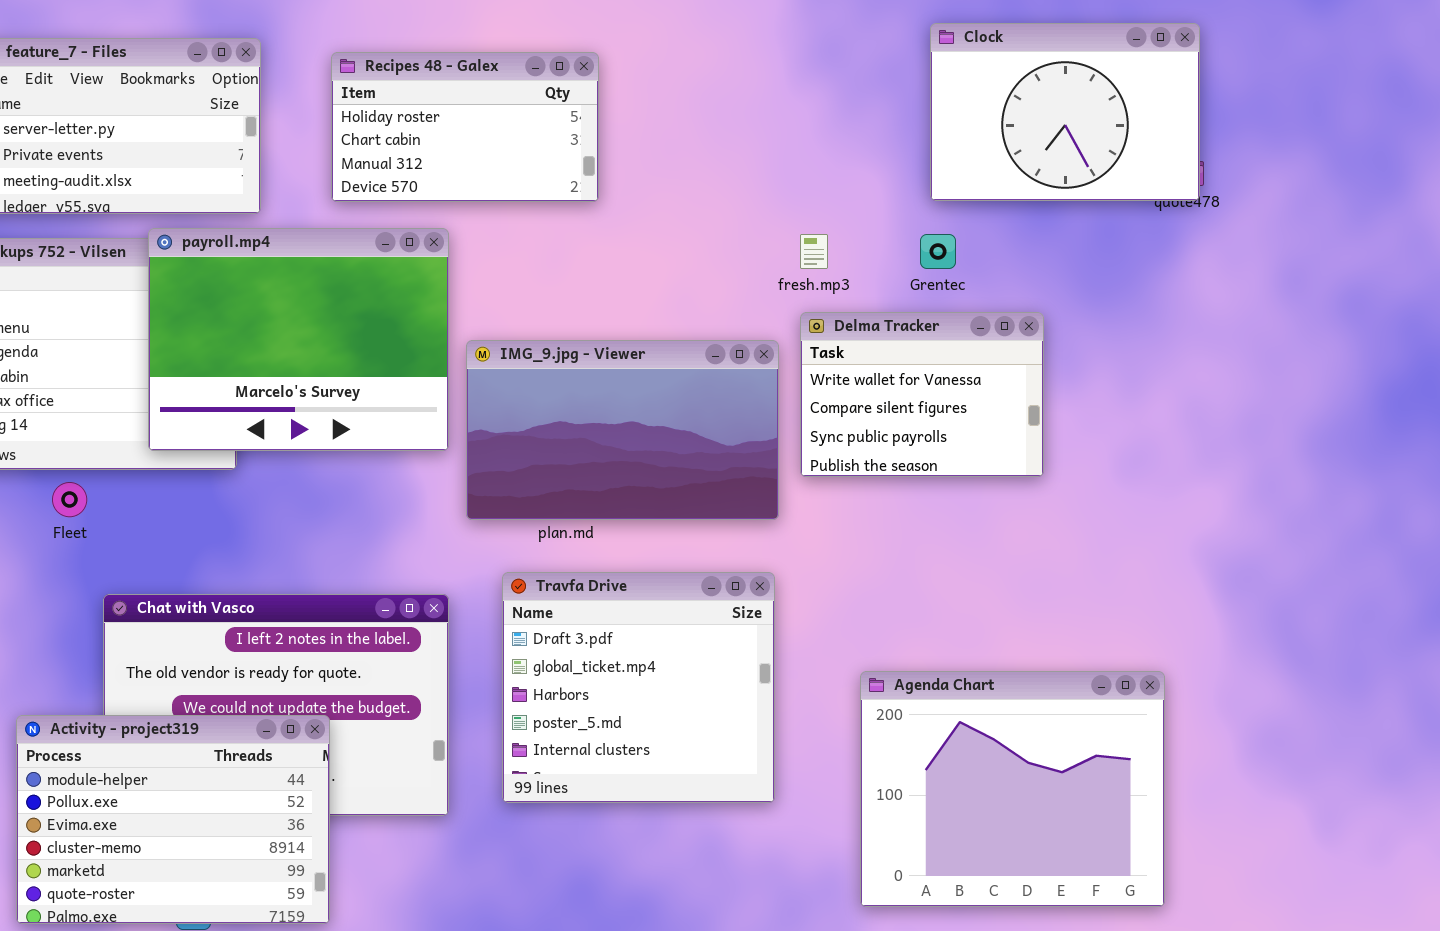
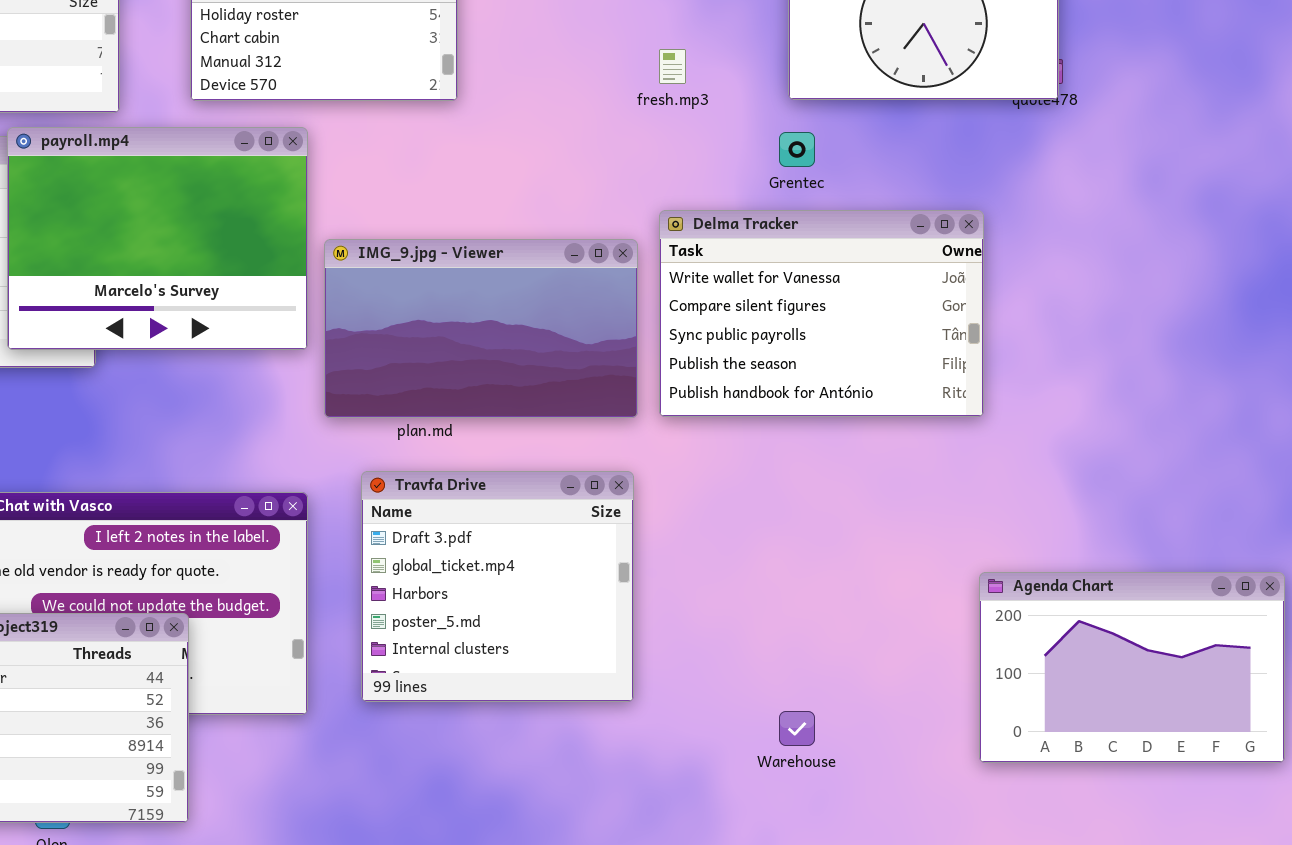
fresh.mp3: [800,234,828,269] -> [659,49,686,84], moved
Delma Tracker: [800,312,1044,477] -> [659,210,984,417], resized
Agenda Chart: [860,671,1165,907] -> [979,572,1285,763], moved, resized

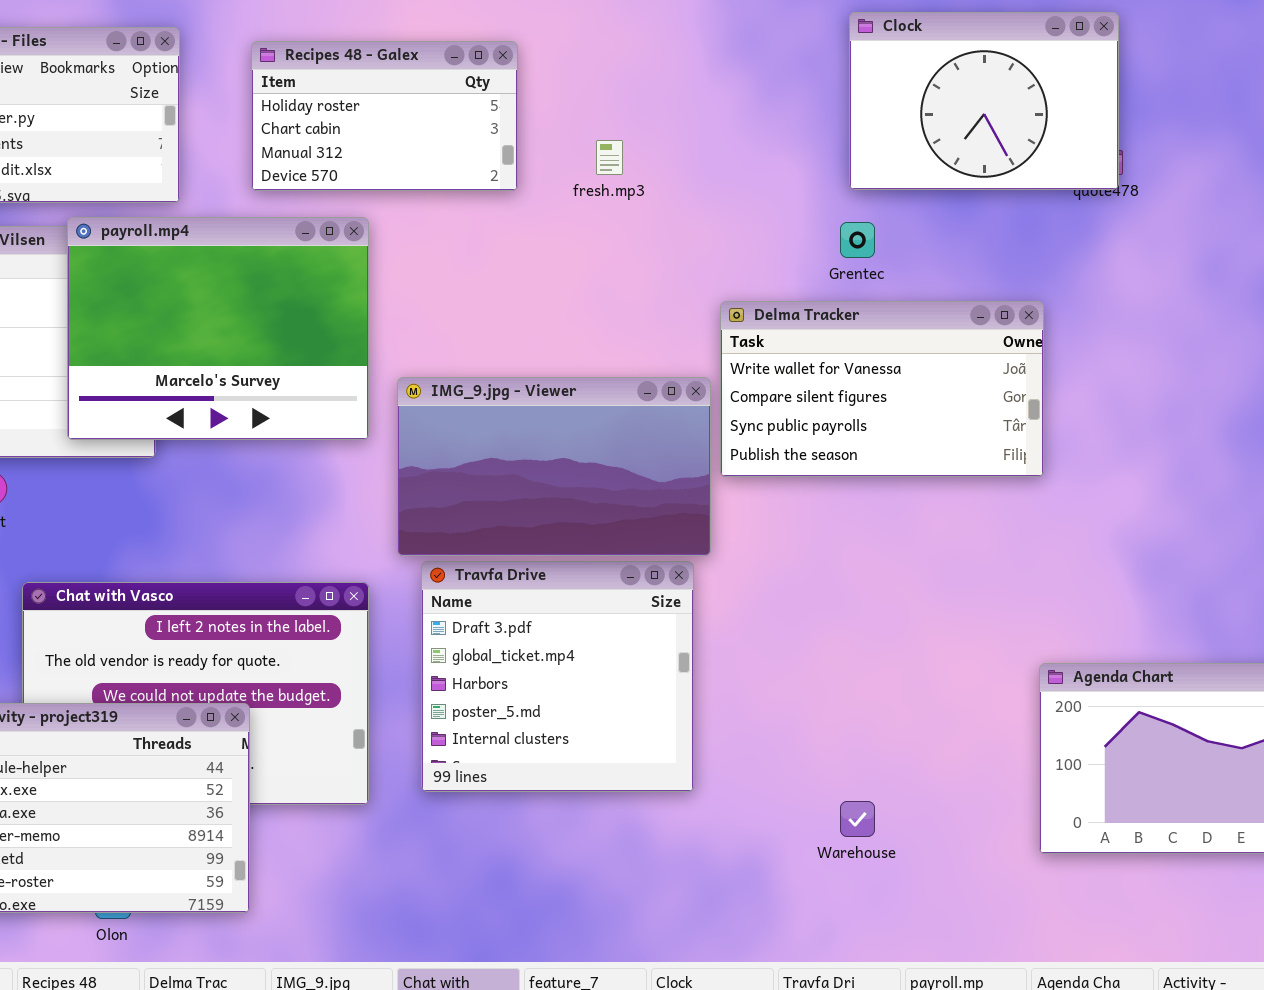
fresh.mp3: [659,49,686,84] -> [596,140,623,175], moved
Delma Tracker: [659,210,984,417] -> [720,301,1044,477], resized
IMG_9.jpg - Viewer: [324,239,638,418] -> [397,377,711,556], moved

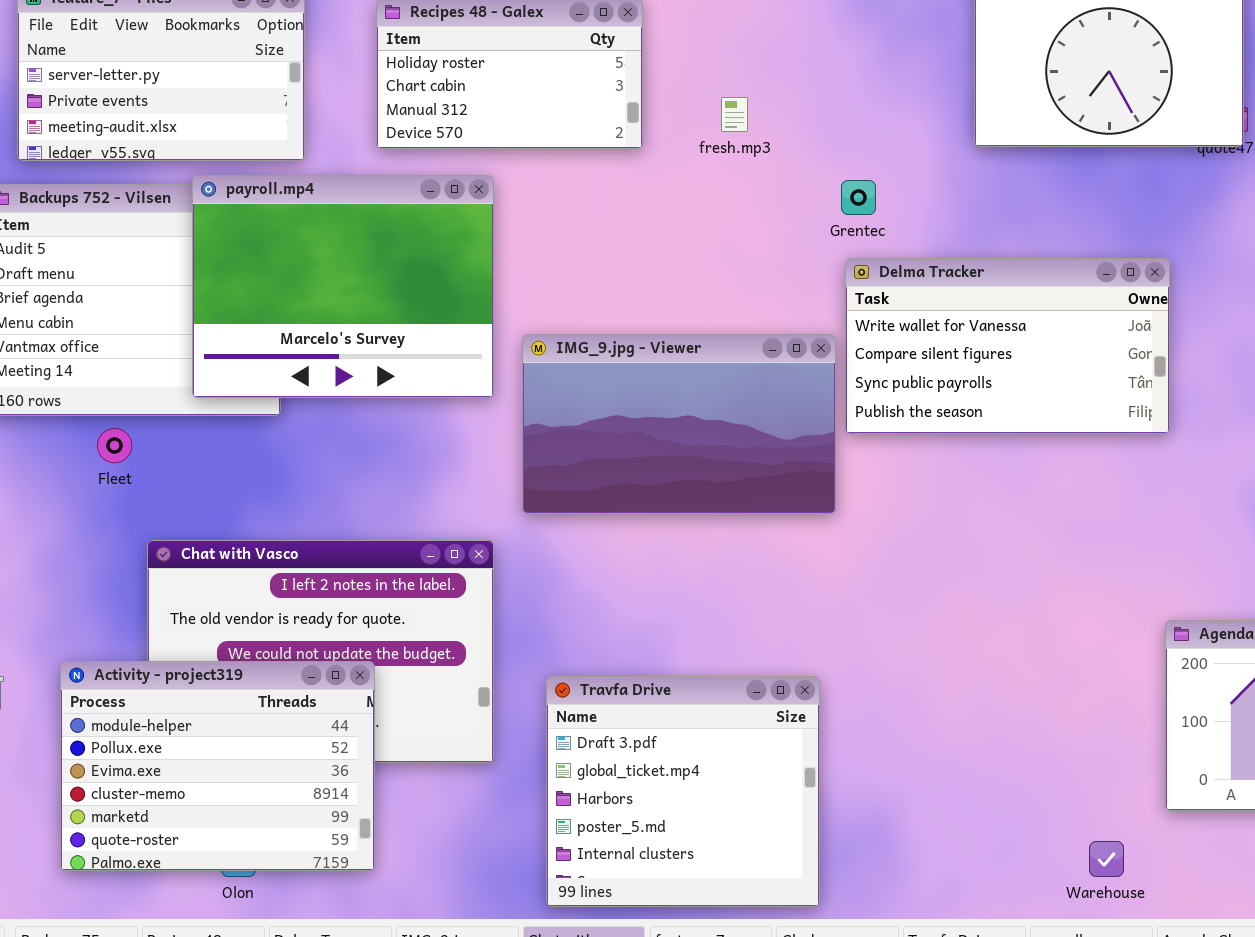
Grentec: [840,222,875,258] -> [841,180,876,215], moved
Travfa Drive: [421,561,694,792] -> [546,676,820,907], moved
Warehouse: [840,801,875,837] -> [1089,841,1124,877], moved

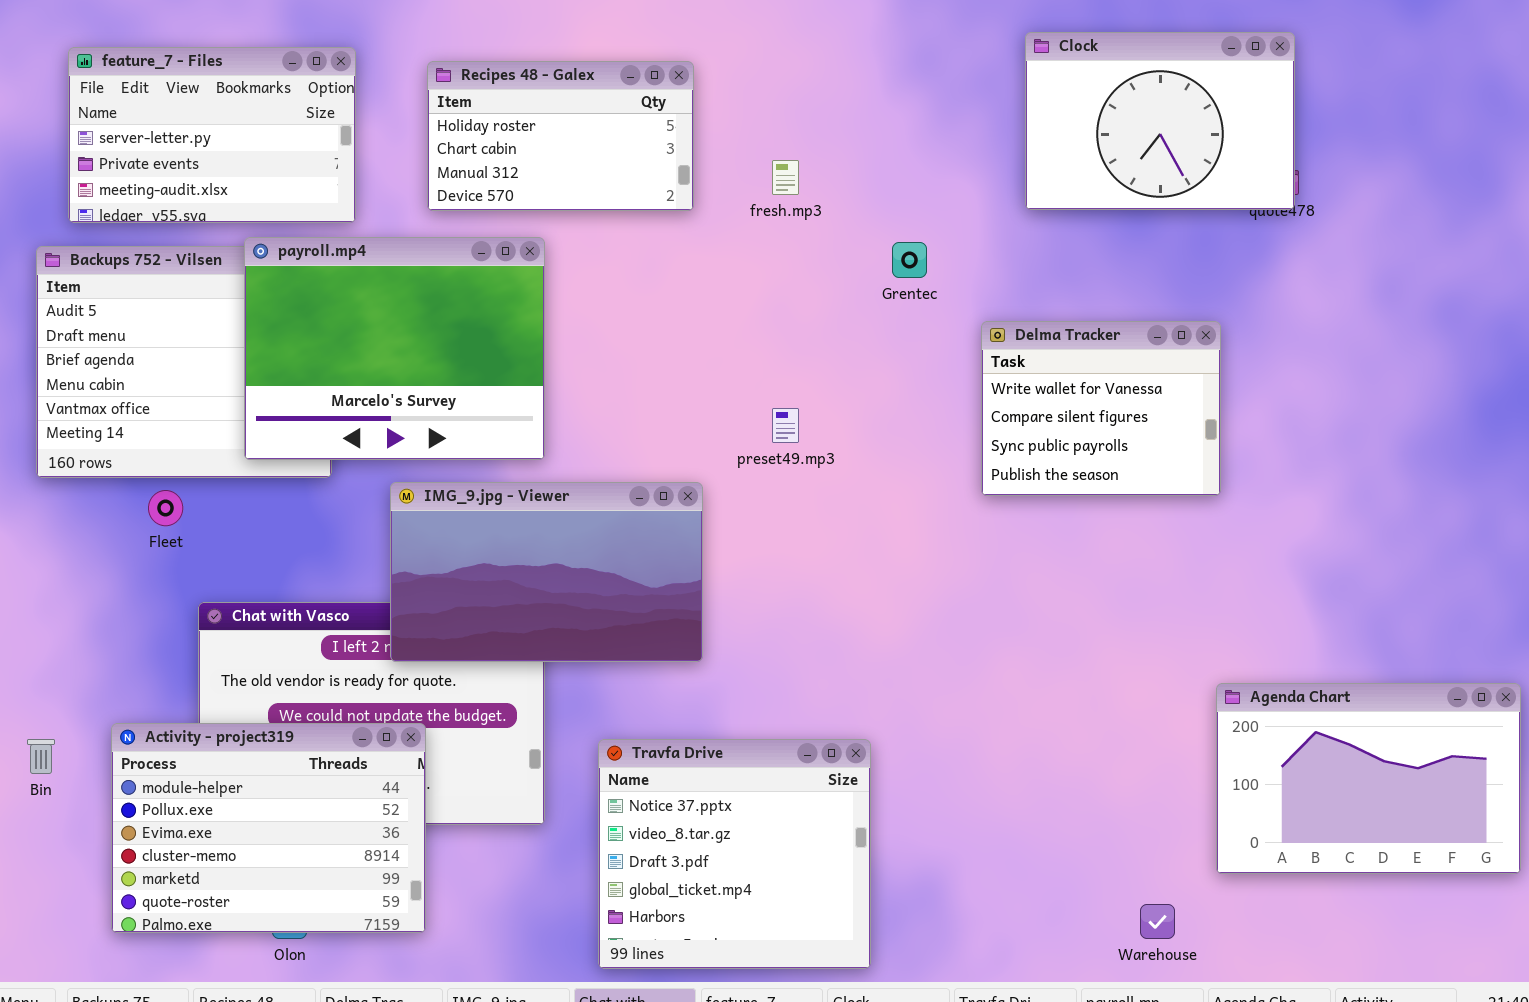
Delma Tracker: [845,258,1170,434] -> [981,321,1221,496], resized
IMG_9.jpg - Viewer: [522,334,836,514] -> [390,482,703,662], moved
Travfa Drive: [546,676,820,907] -> [598,739,871,969], scrolled up 2 rows

